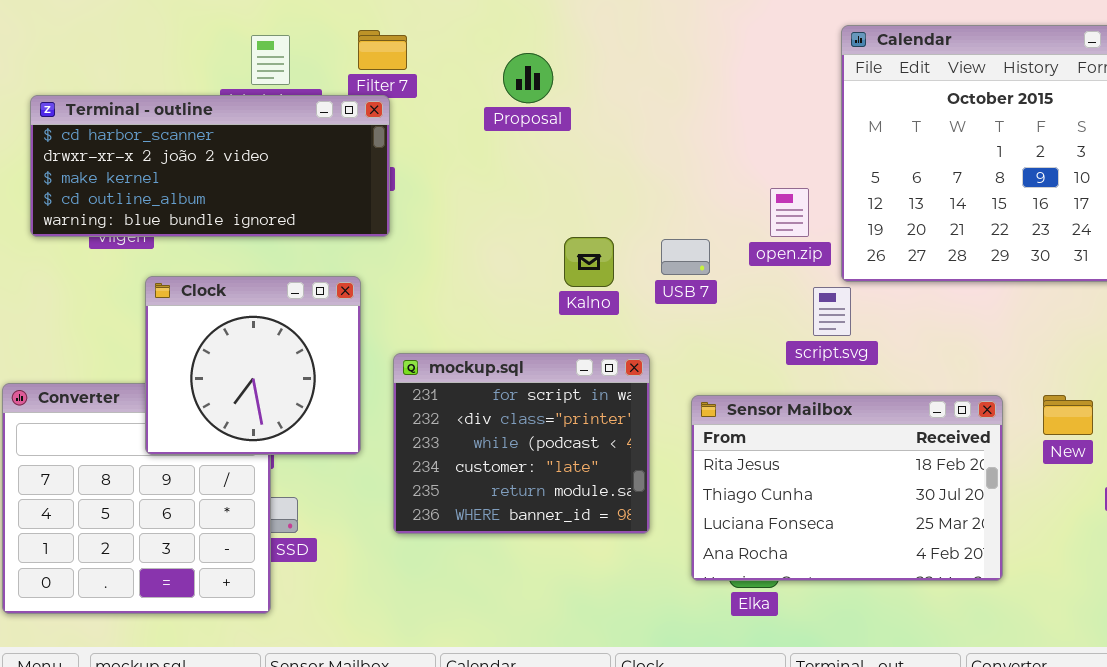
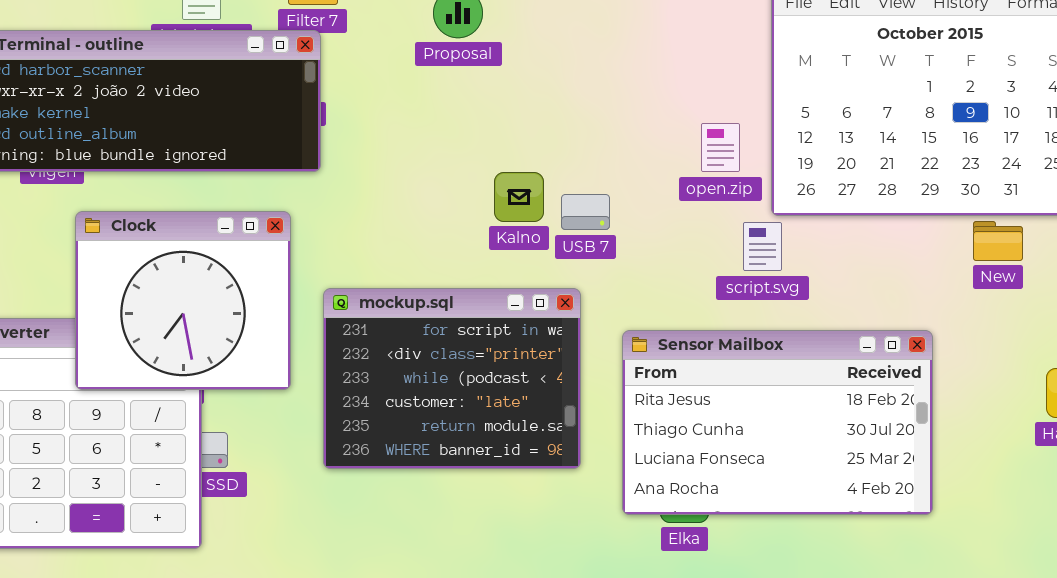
USB 7: [661,239,710,275] -> [561,194,610,230], moved
New: [1043,395,1093,435] -> [973,221,1023,261], moved

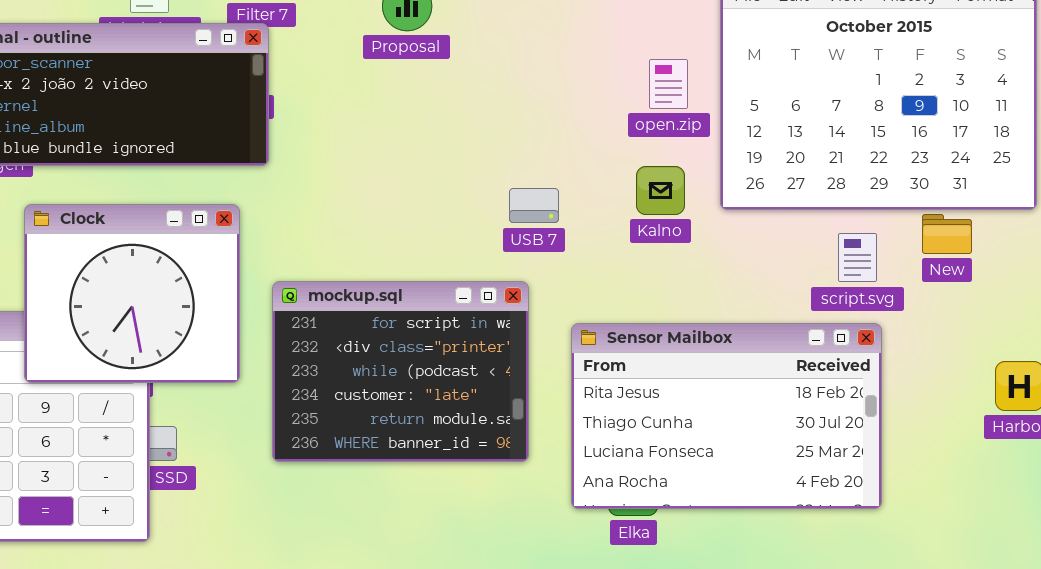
open.zip: [701,123,740,172] -> [649,59,688,109], moved
Kalno: [494,172,544,222] -> [636,166,685,215], moved
script.svg: [743,222,782,271] -> [838,233,877,282], moved

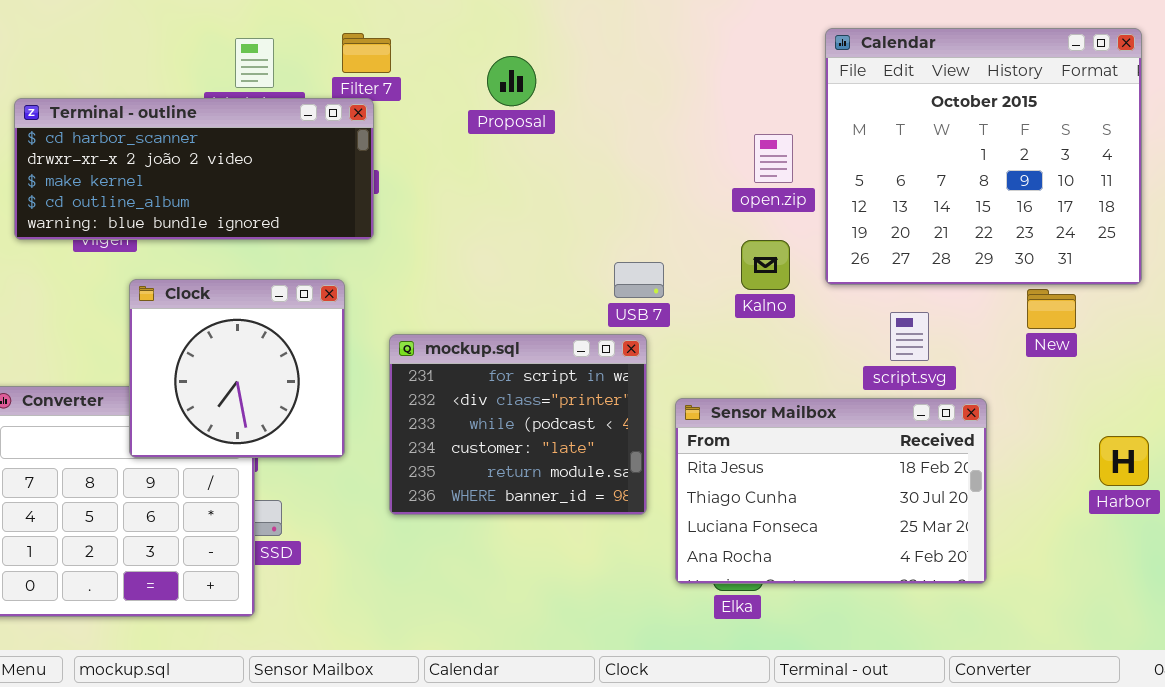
script.svg: [838,233,877,282] -> [890,312,929,361], moved
mockup.sql: [272,281,529,462] -> [389,334,647,515], moved

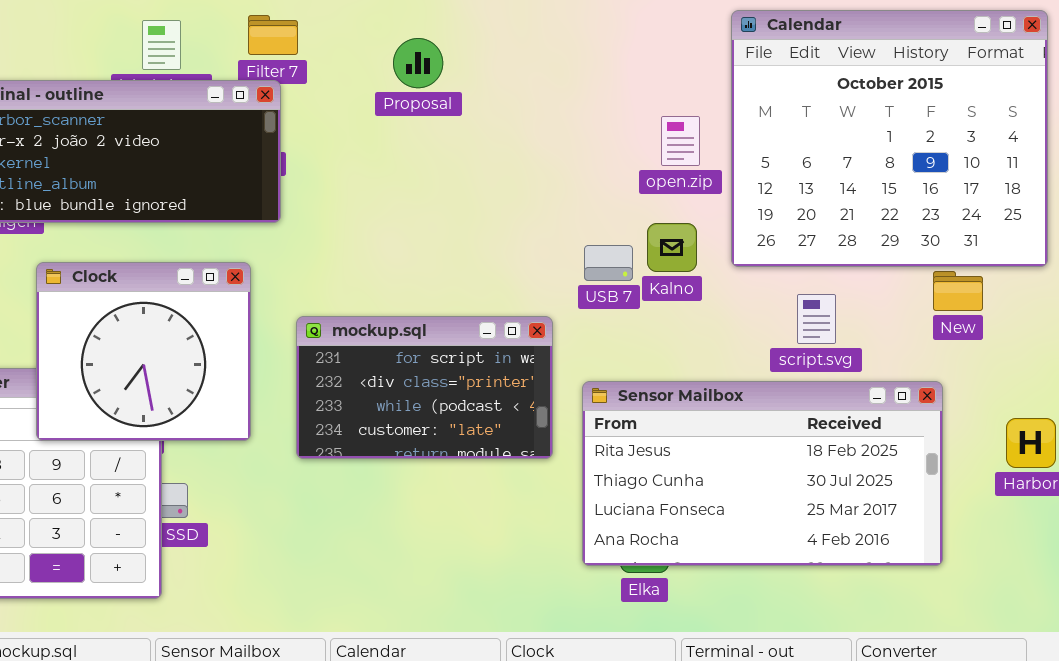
USB 7: [614,262,664,298] -> [584,245,633,281], moved
mockup.sql: [389,334,647,515] -> [296,316,553,459], resized
Sensor Mailbox: [675,398,987,584] -> [582,381,943,566], resized

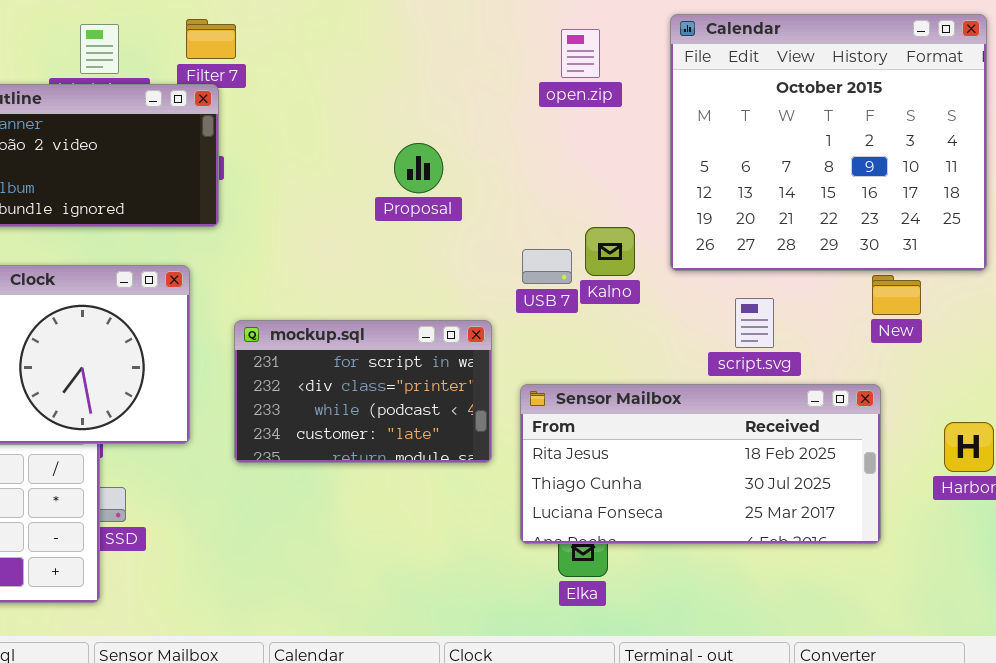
Proposal: [393,38,443,88] -> [394,143,443,193], moved
open.zip: [661,116,700,166] -> [561,29,600,78], moved
Sensor Mailbox: [582,381,943,566] -> [520,384,881,544], resized

